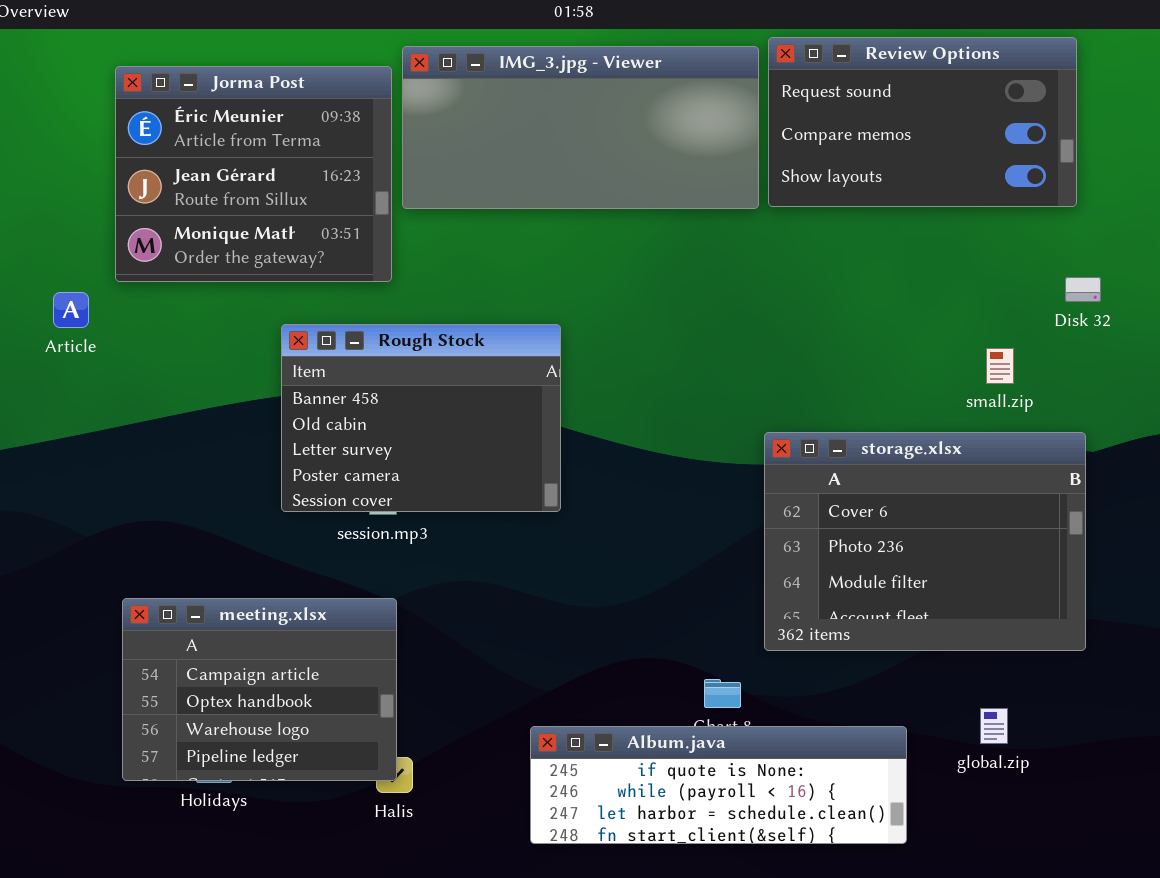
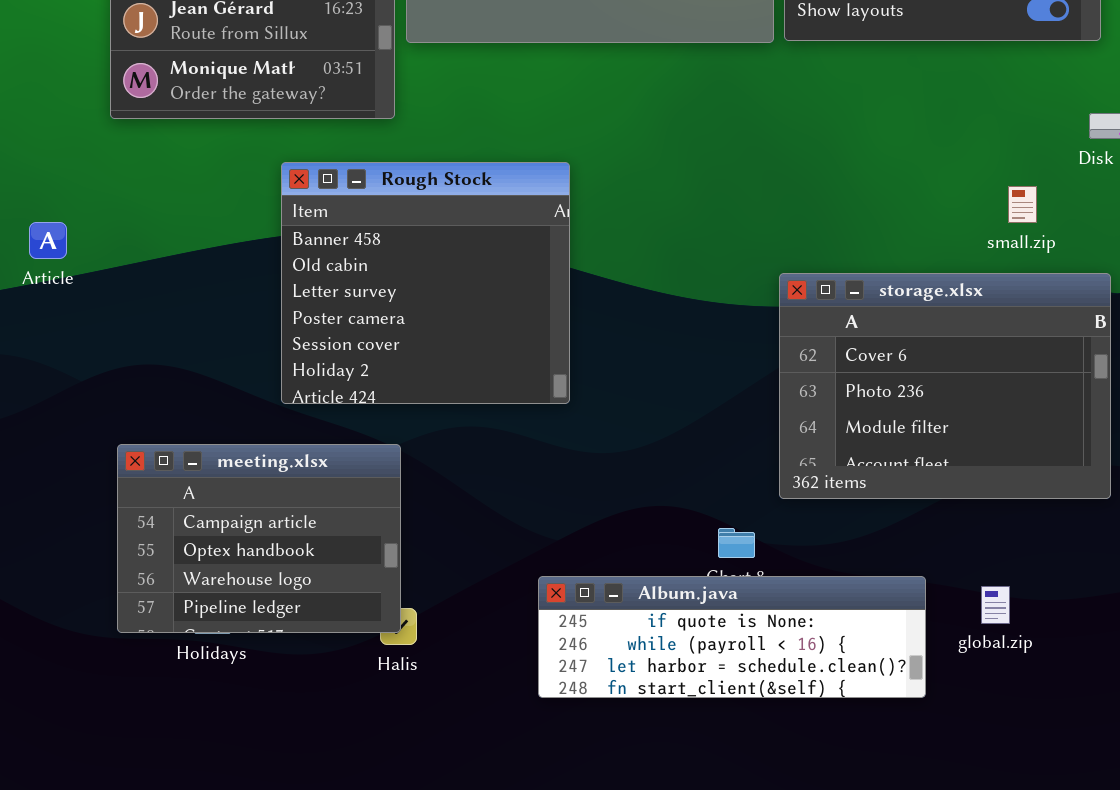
Article: [53,292,89,328] -> [29,222,67,259], moved
Rough Stock: [281,324,561,512] -> [281,162,570,404], resized
global.zip: [980,708,1008,744] -> [981,586,1010,624], moved

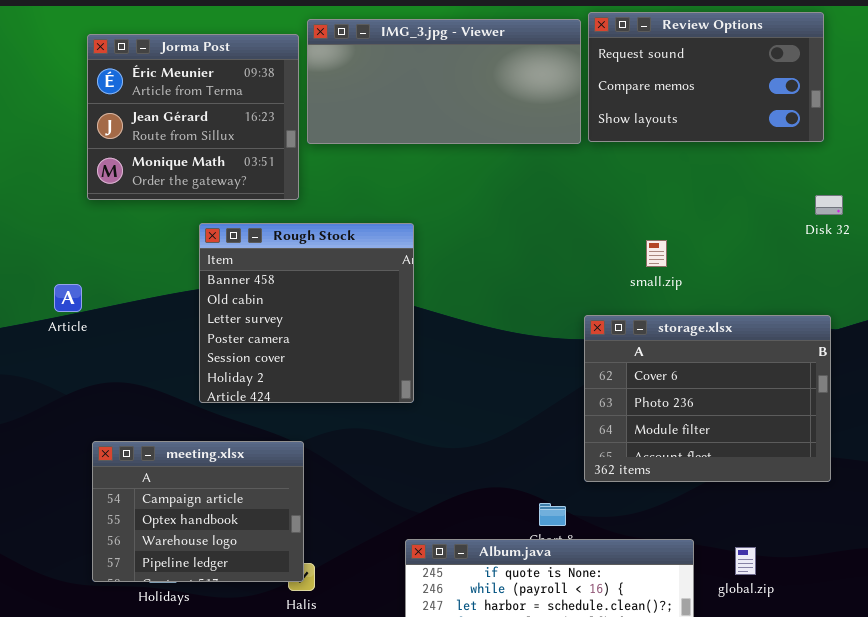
Rough Stock: [281,162,570,404] -> [199,223,414,403], moved
small.zip: [1008,186,1037,223] -> [646,240,667,267], moved
Article: [29,222,67,259] -> [54,284,82,312], moved

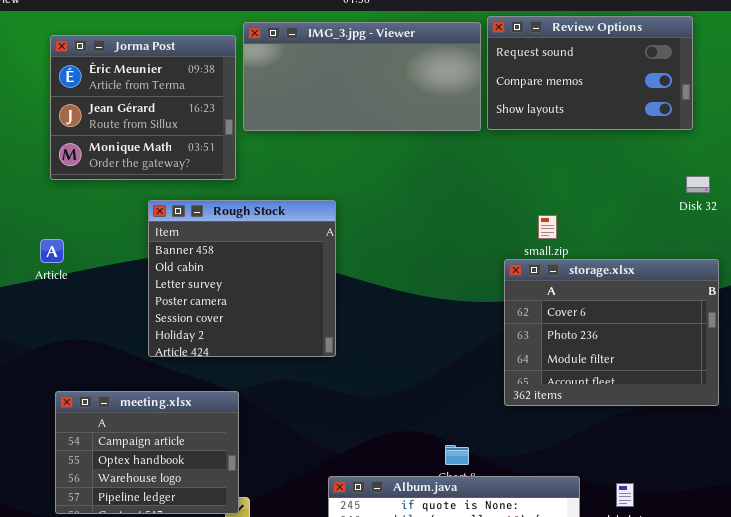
Article: [54,284,82,312] -> [40,239,64,263], moved
storage.xlsx: [584,315,831,482] -> [504,259,719,406], moved

